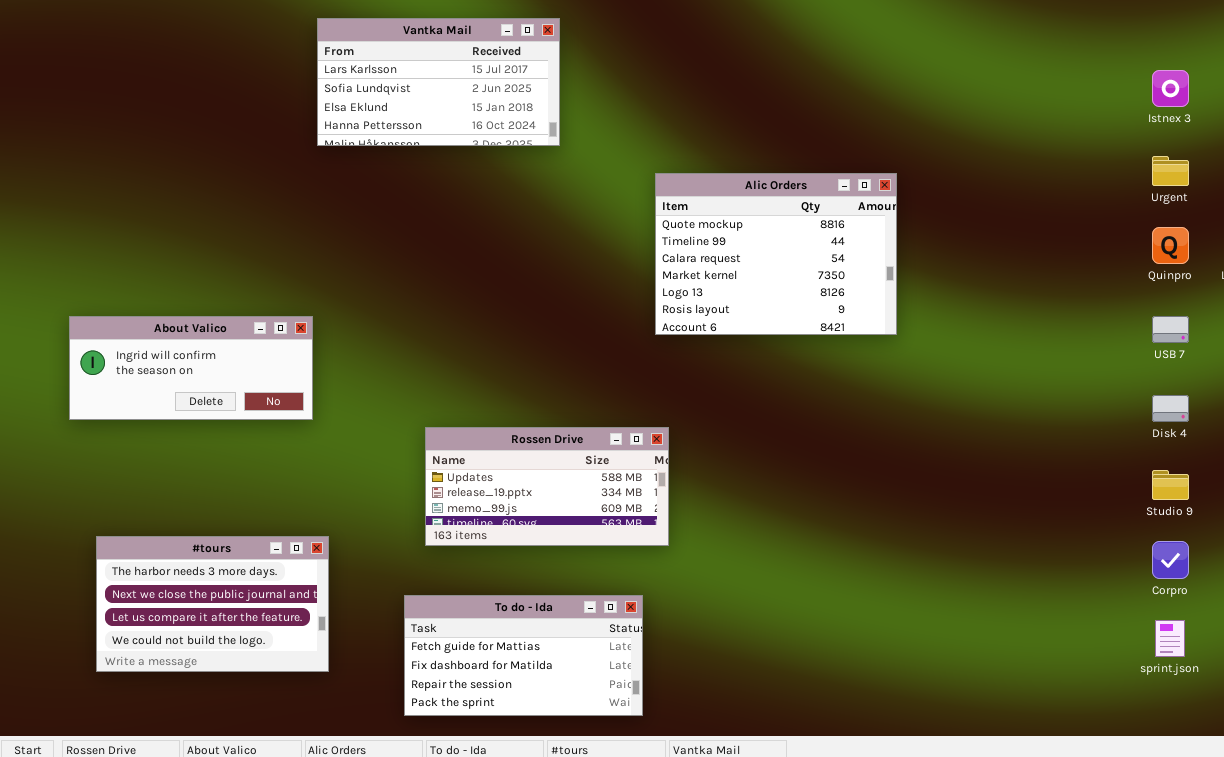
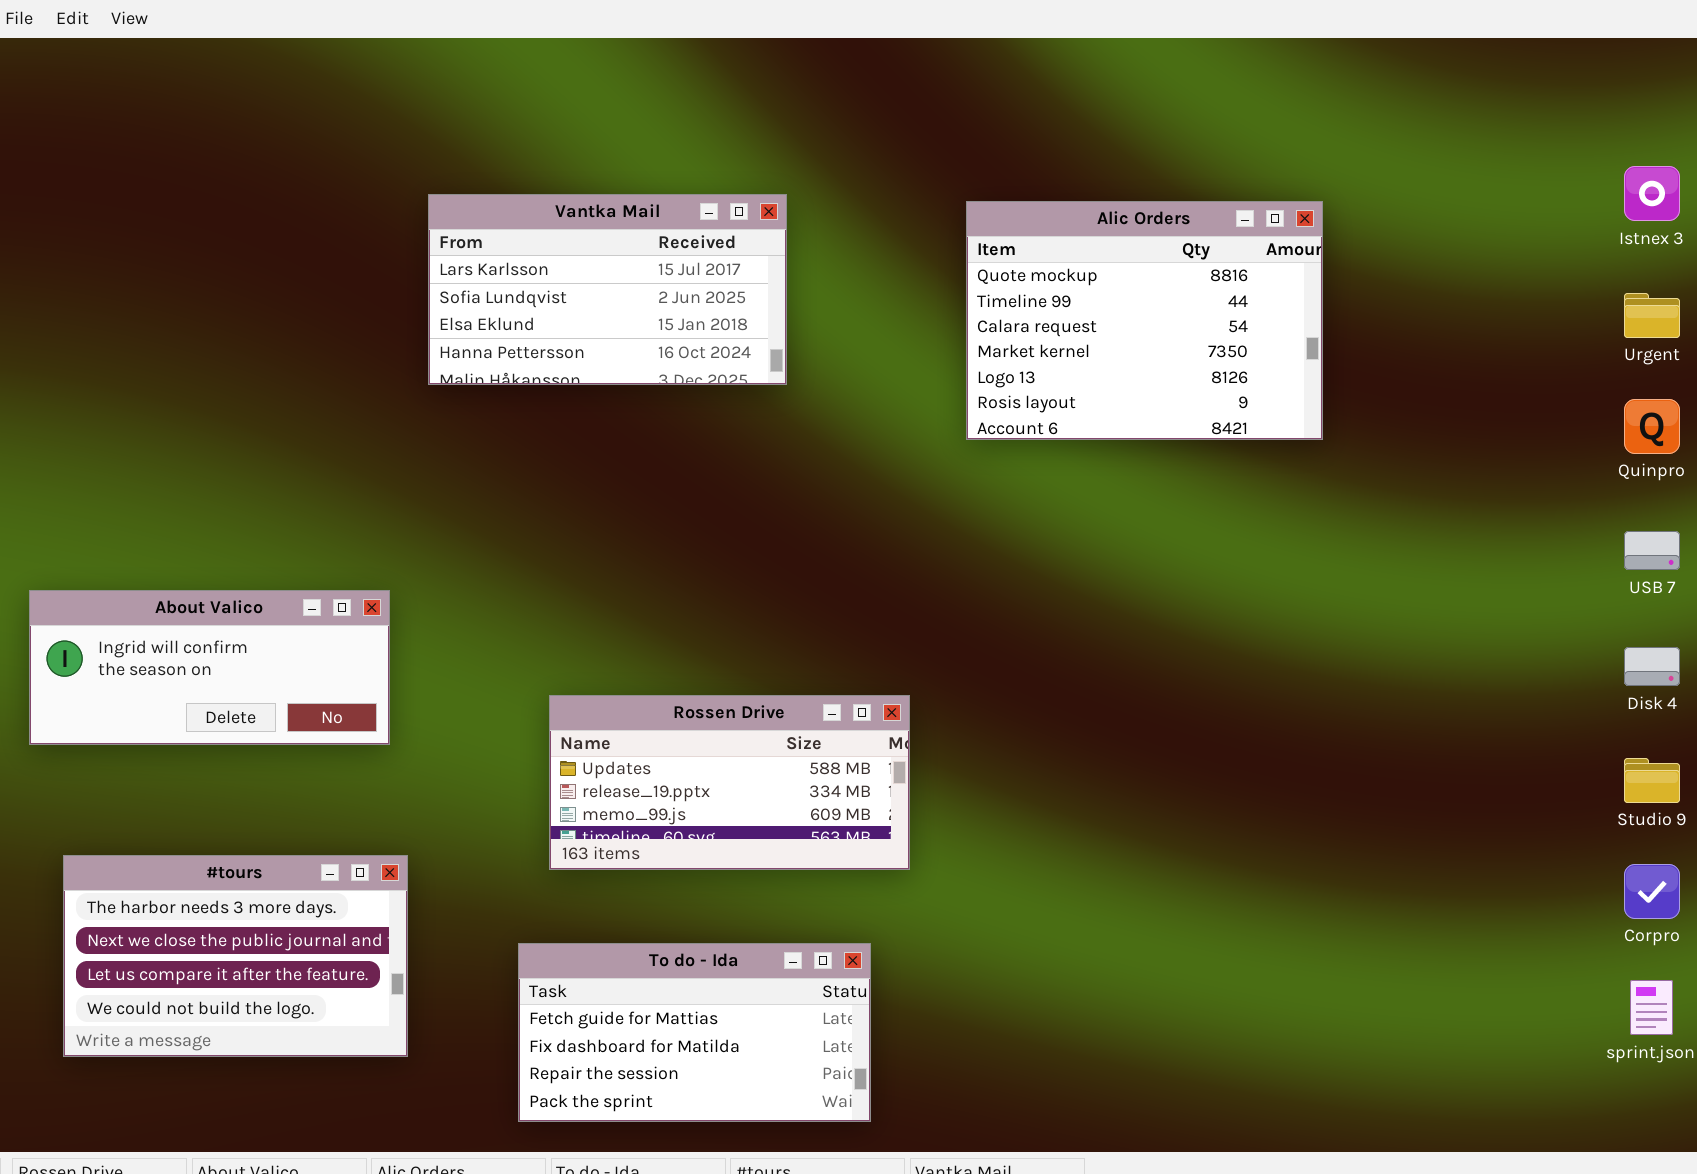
Vantka Mail: [317,18,560,146] -> [428,194,787,385], moved
Alic Orders: [655,173,897,335] -> [966,201,1323,440], moved
About Valico: [69,316,313,420] -> [29,590,390,745], moved

